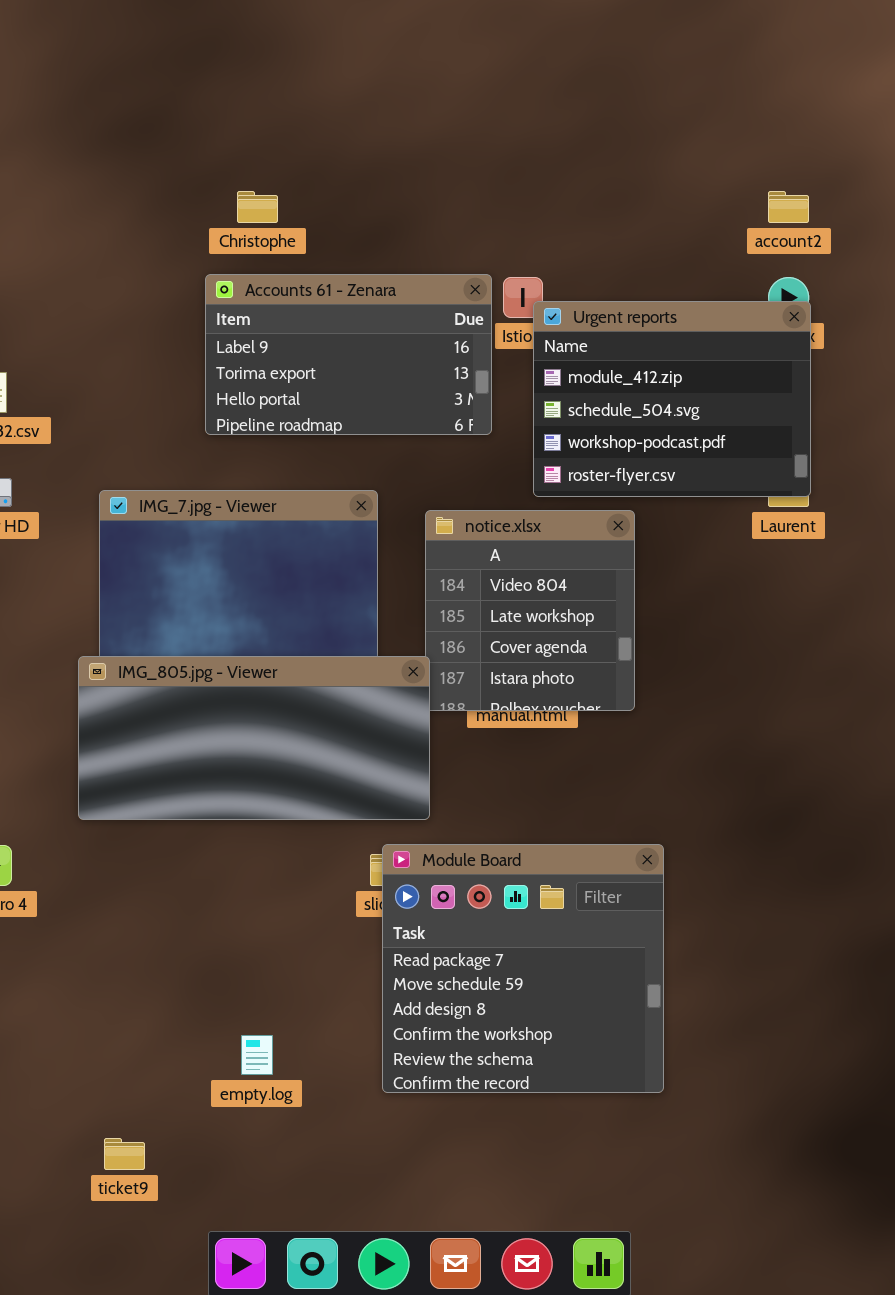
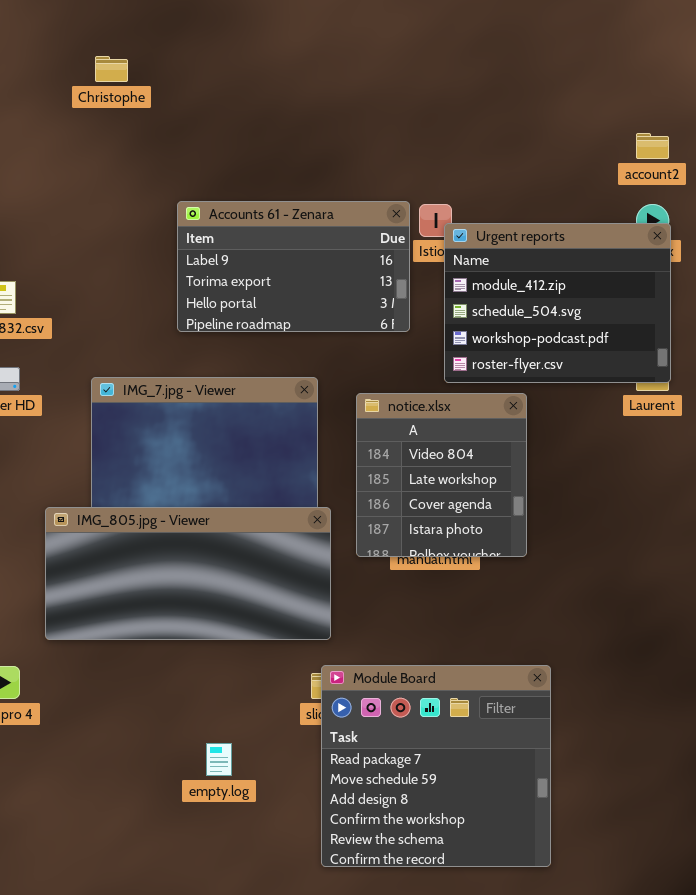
Christophe: [237,191,278,223] -> [95,56,128,82], moved
IMG_805.jpg - Viewer: [78,656,430,820] -> [45,507,331,640], moved
empty.log: [241,1035,273,1075] -> [206,743,232,776], moved

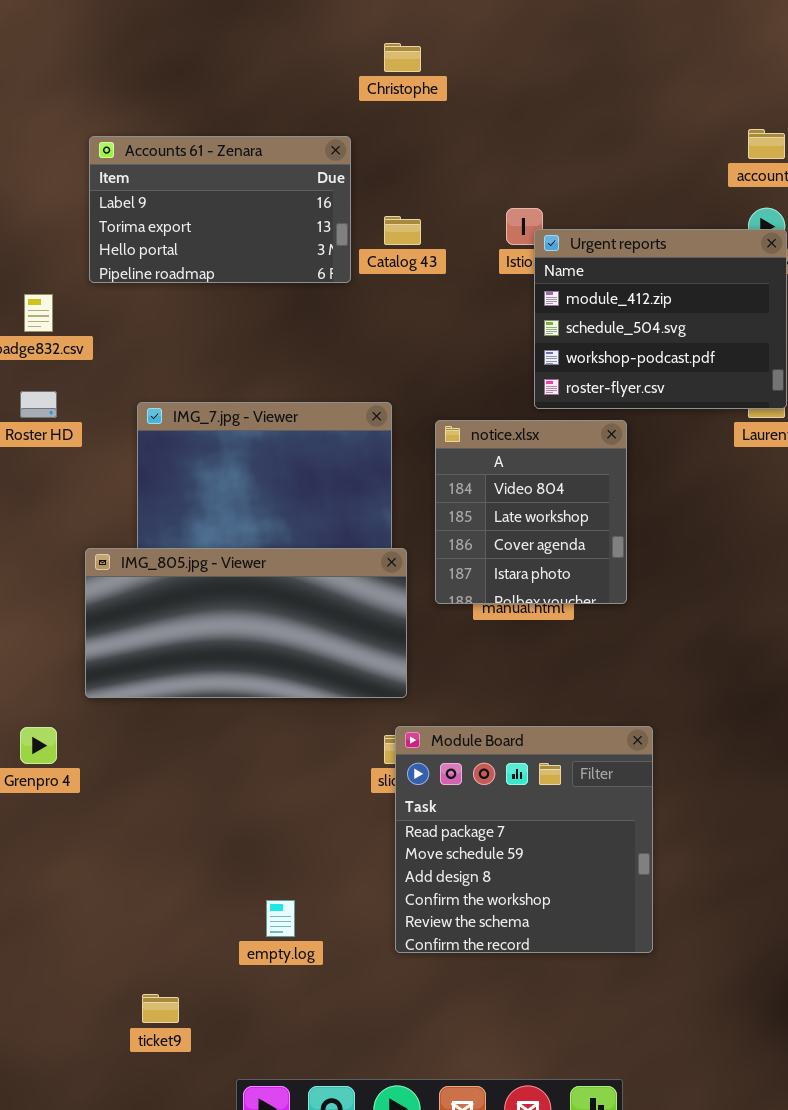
Christophe: [95,56,128,82] -> [384,43,421,72], moved
Accounts 61 - Zenara: [177,201,410,332] -> [89,136,351,283], moved
empty.log: [206,743,232,776] -> [266,900,295,937], moved

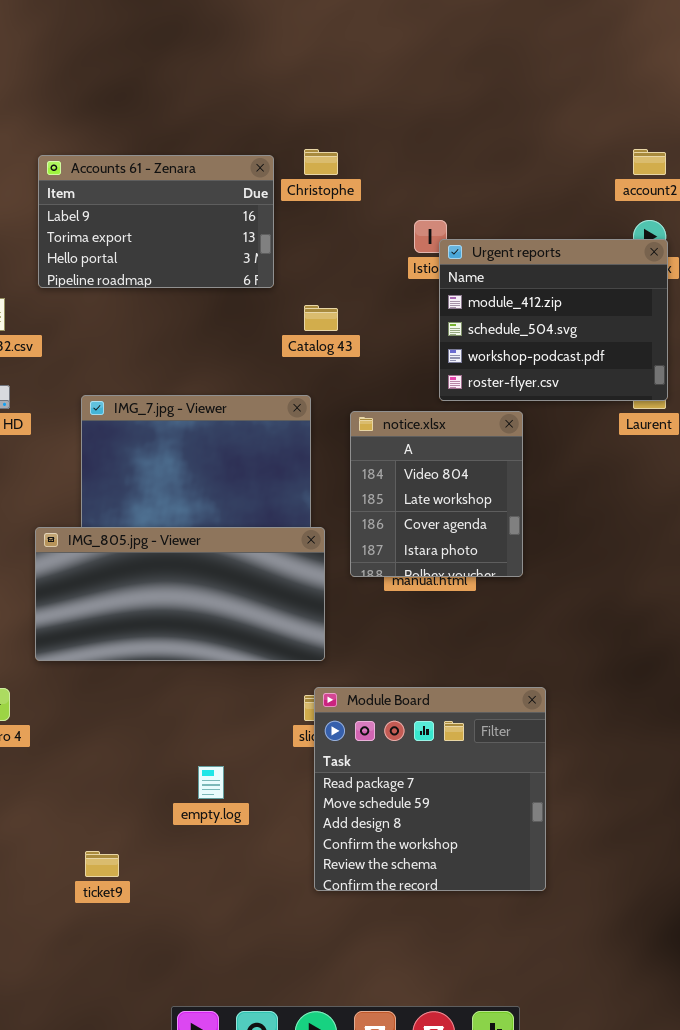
Christophe: [384,43,421,72] -> [304,149,338,175], moved
Catalog 43: [384,216,421,245] -> [304,305,338,331], moved
empty.log: [266,900,295,937] -> [198,766,224,799], moved
ticket9: [142,994,179,1023] -> [85,851,119,877], moved

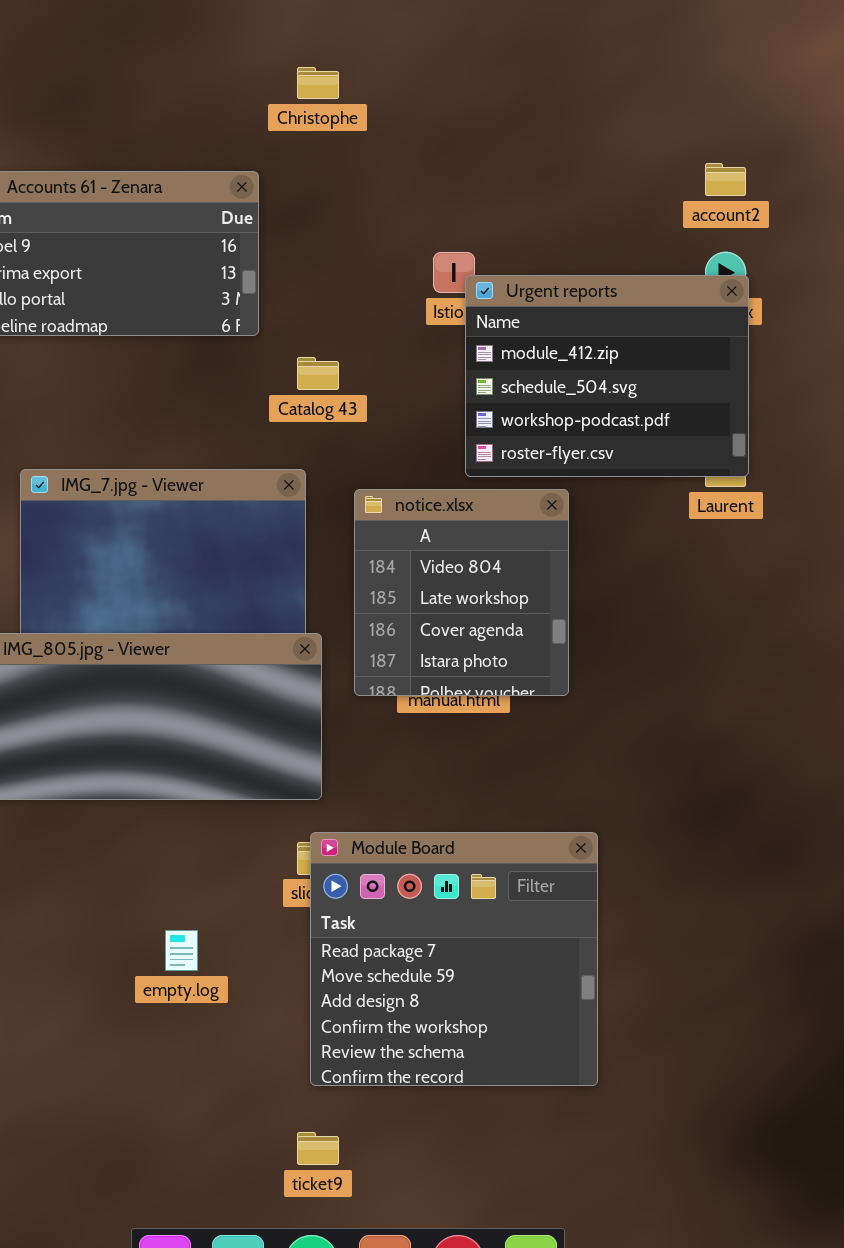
Christophe: [304,149,338,175] -> [297,67,339,99], moved
ticket9: [85,851,119,877] -> [297,1132,339,1165], moved

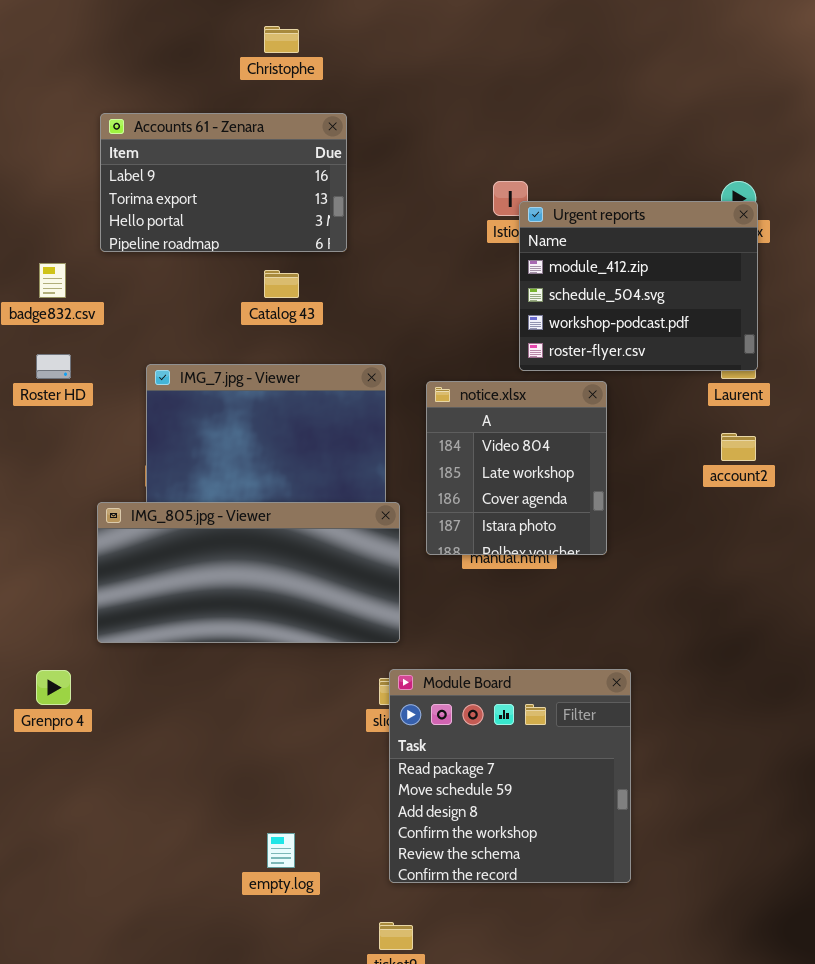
Christophe: [297,67,339,99] -> [264,26,299,53], moved
account2: [705,163,746,196] -> [721,433,756,461], moved
Catalog 43: [297,357,339,390] -> [264,270,299,298], moved
empty.log: [165,930,198,971] -> [267,833,295,868], moved

